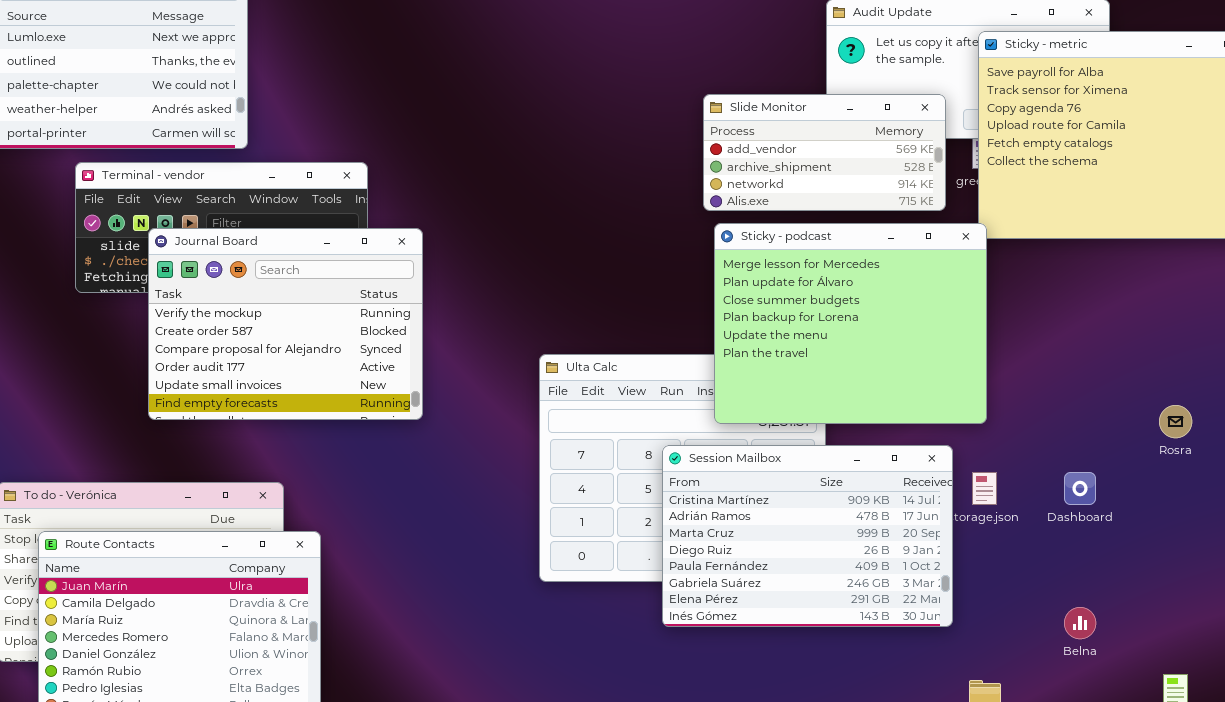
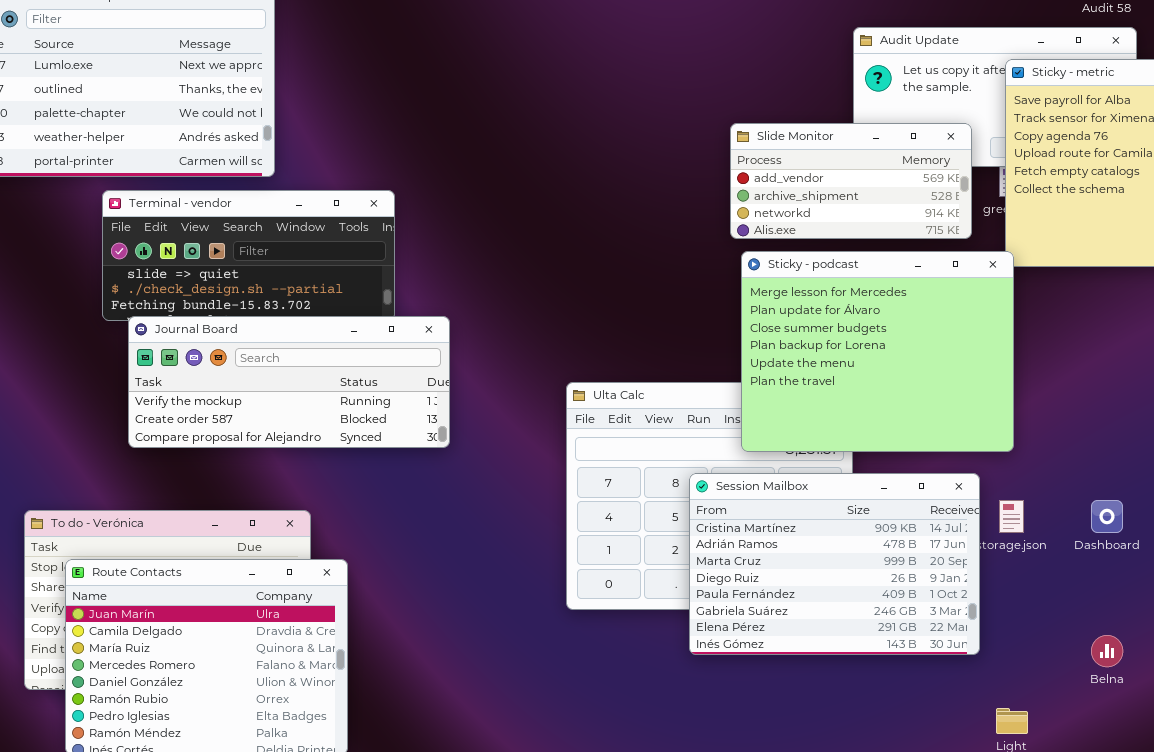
Journal Board: [148,228,423,420] -> [128,316,450,448], resized

